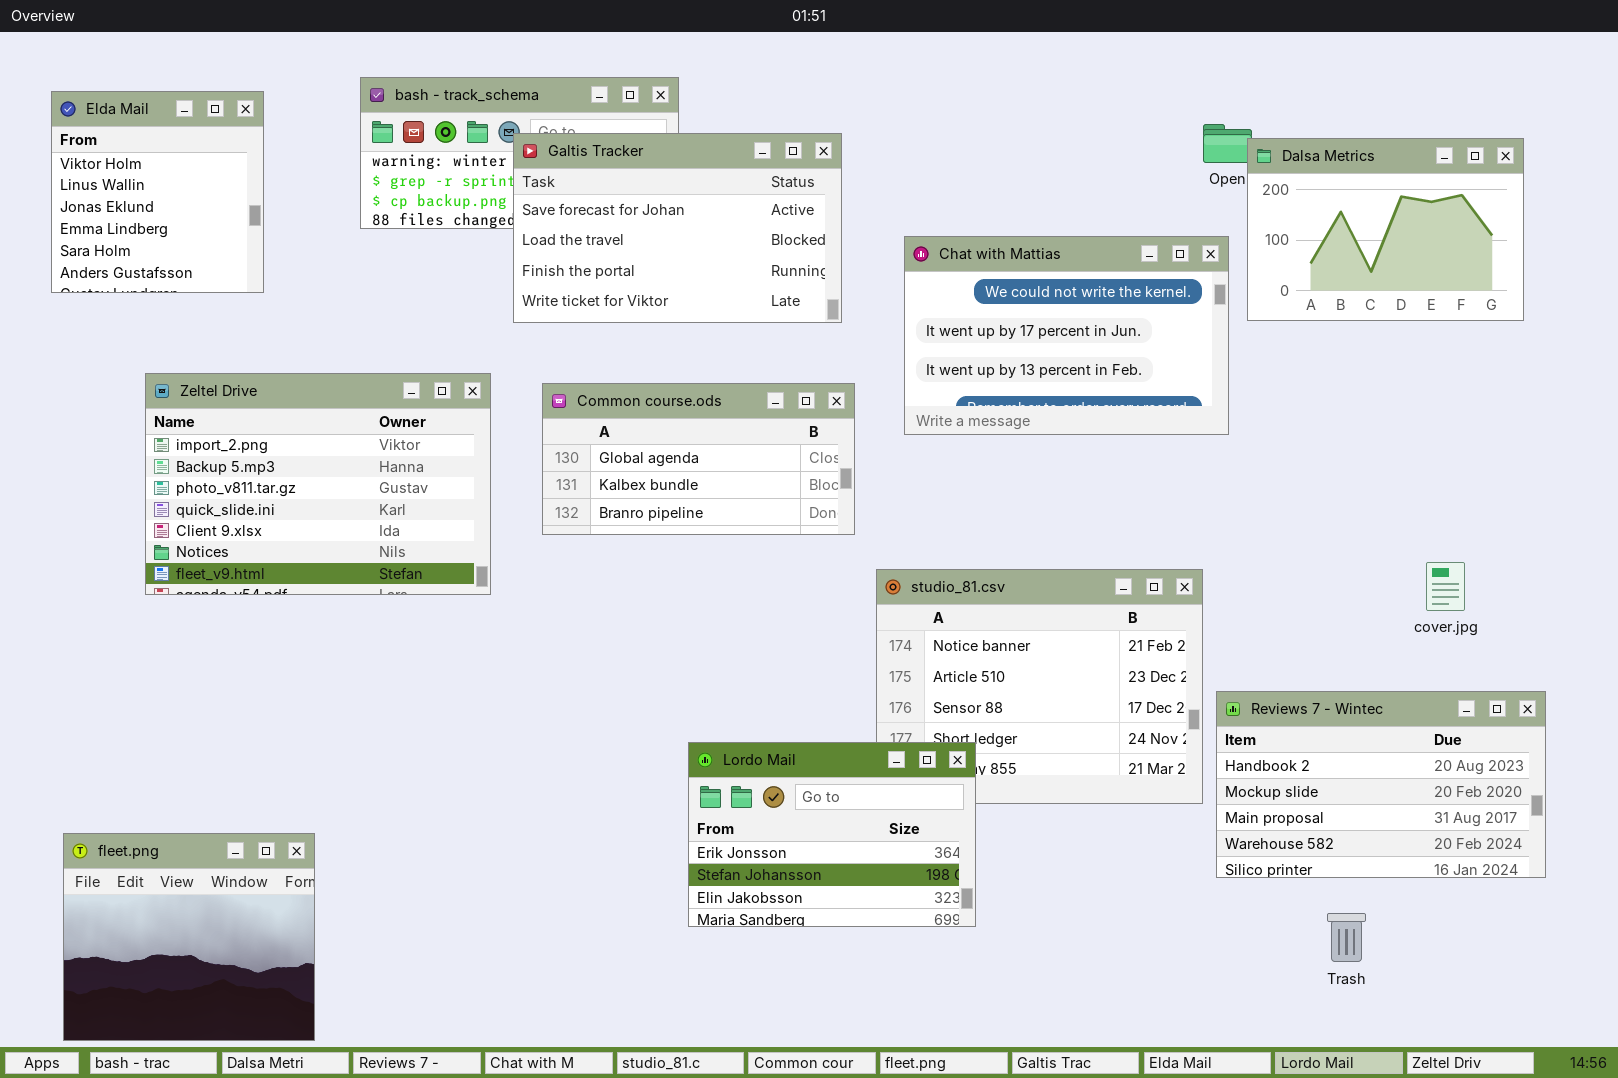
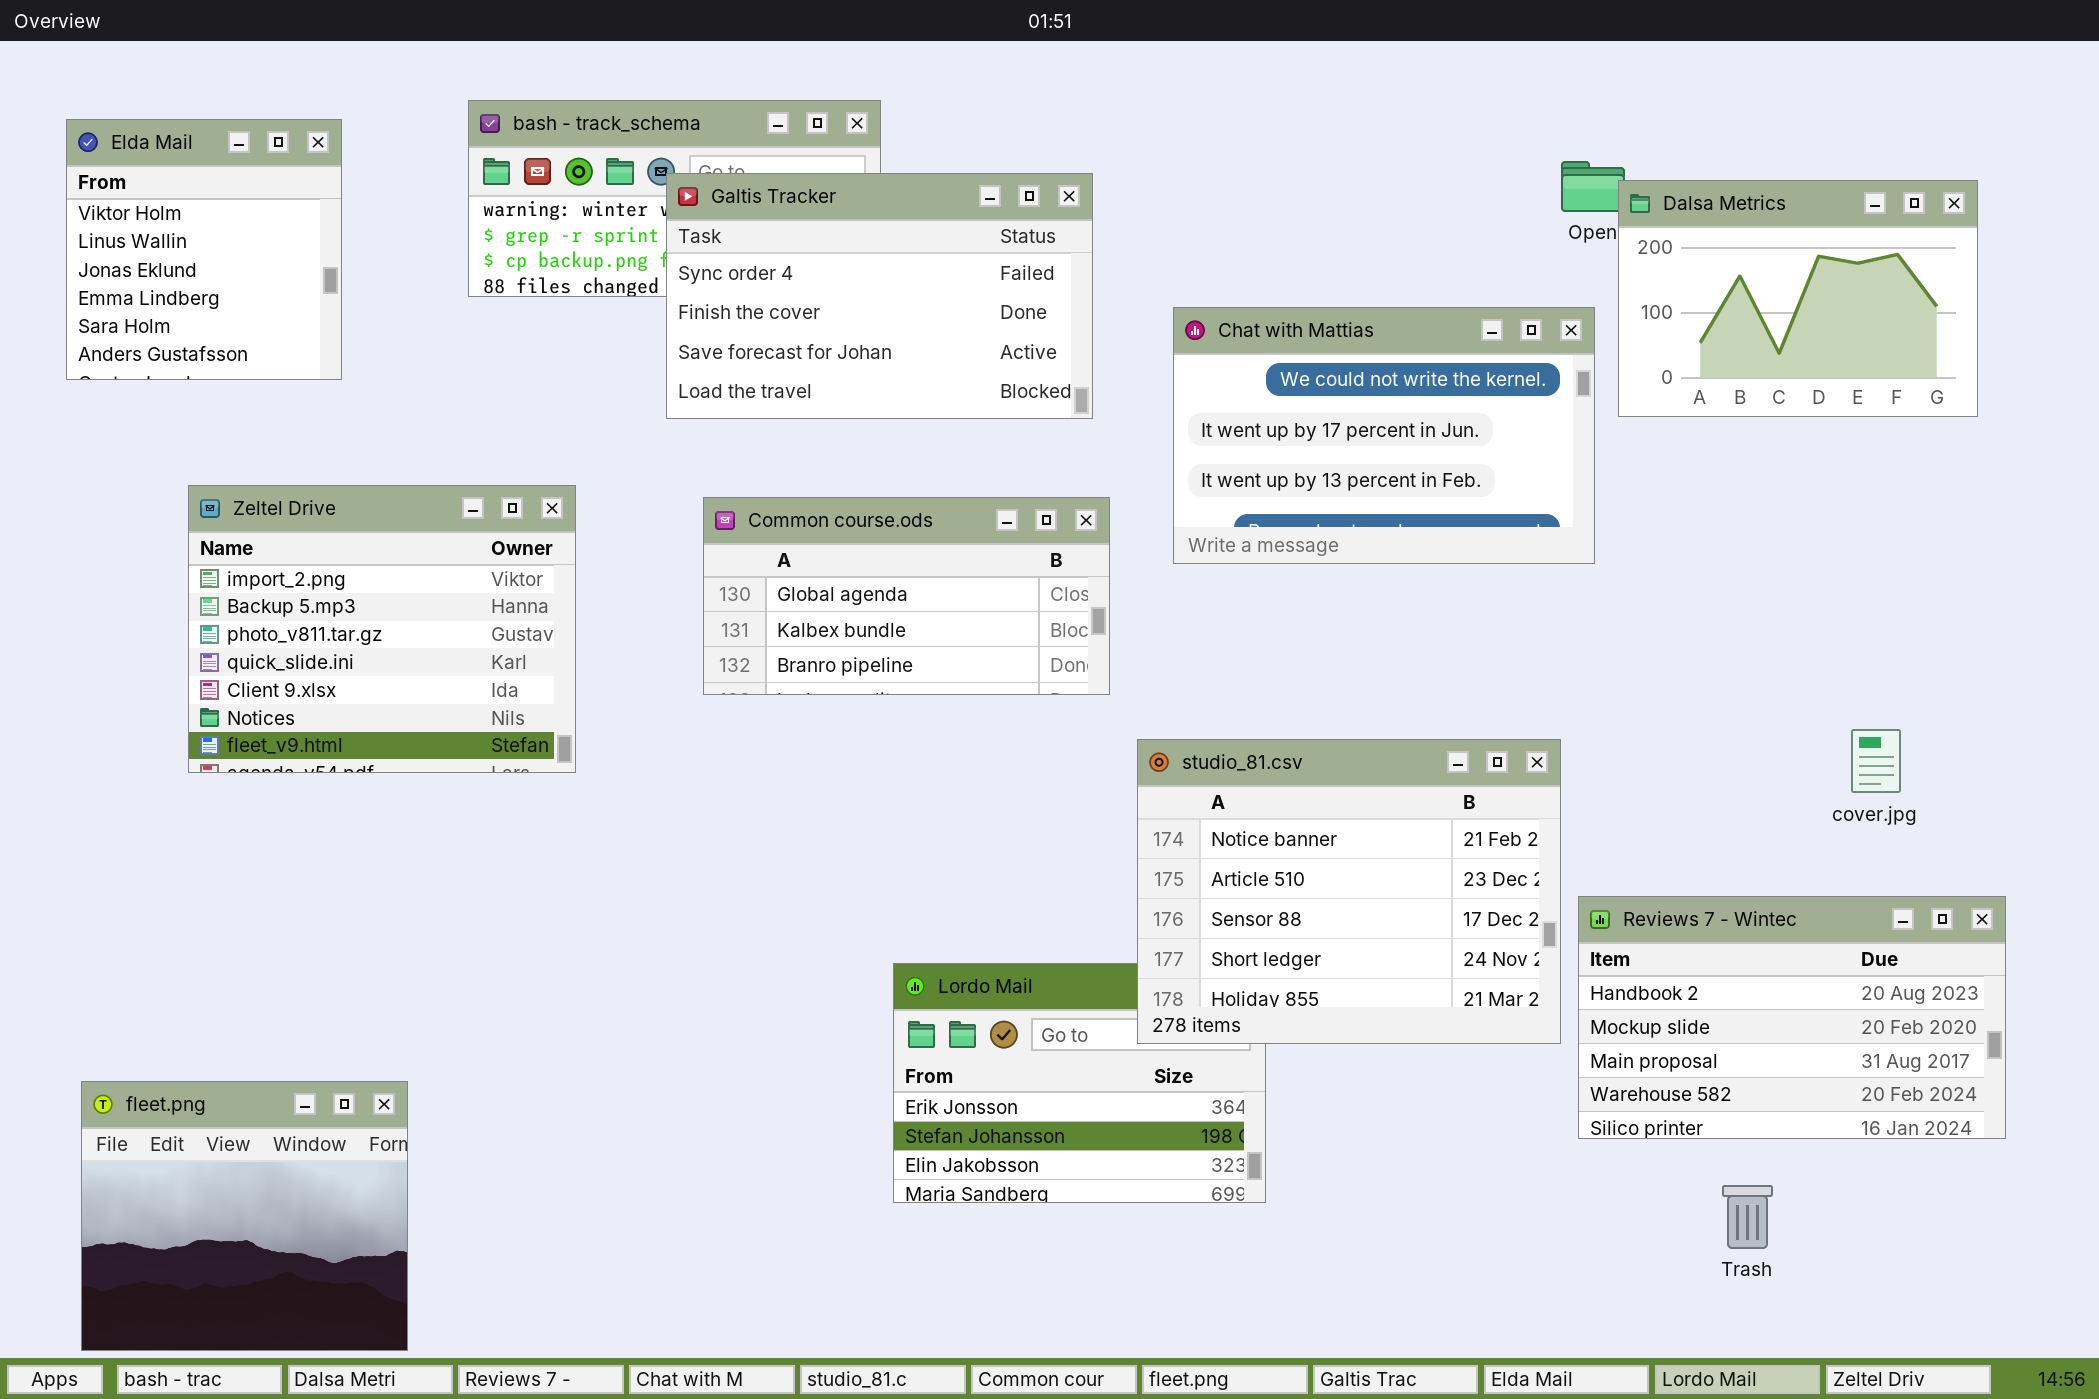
Galtis Tracker: [513,133,842,323] -> [666,173,1093,419], scrolled up 2 rows
Zeltel Drive: [145,373,491,595] -> [188,485,576,773], resized
studio_81.csv: [876,569,1203,804] -> [1137,739,1561,1044], raised

